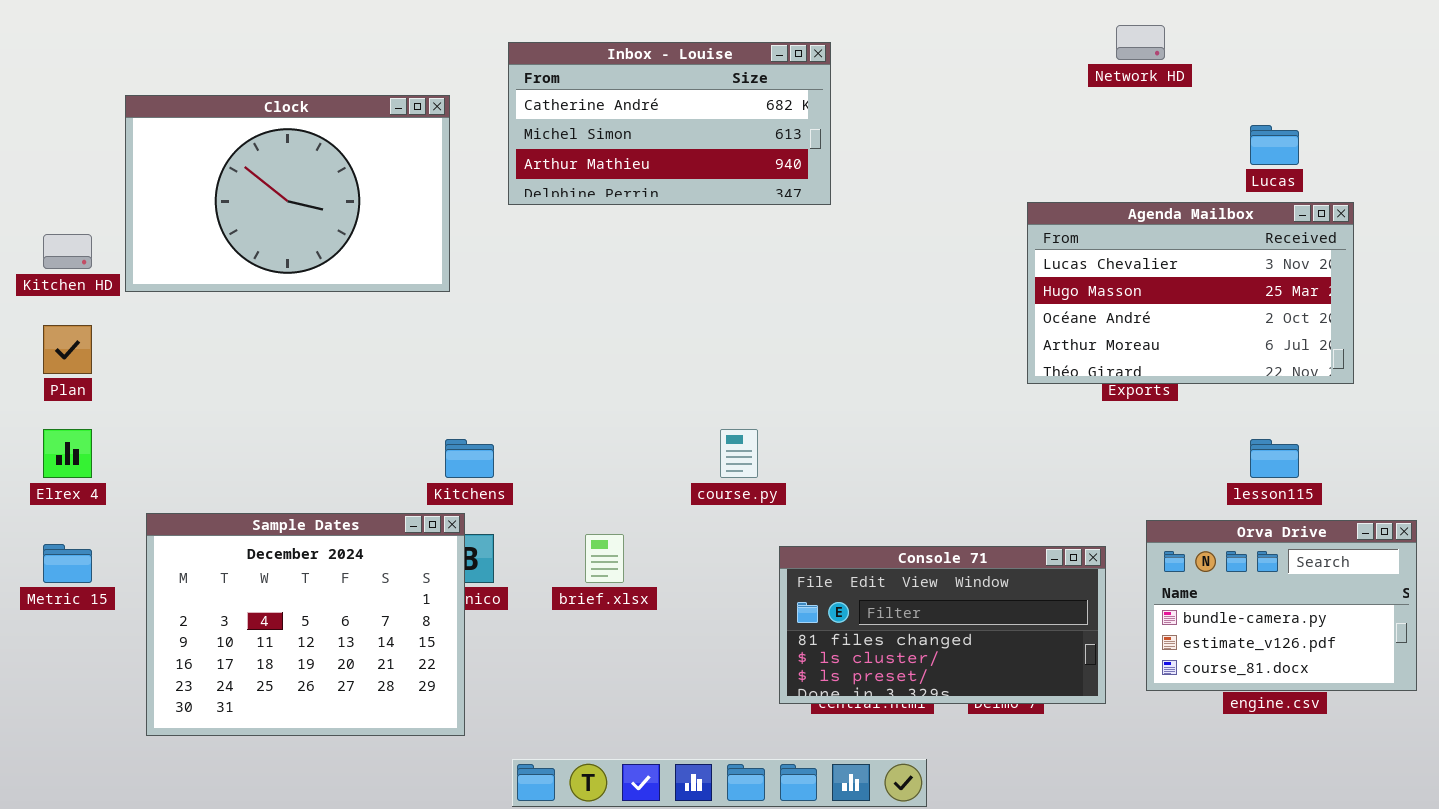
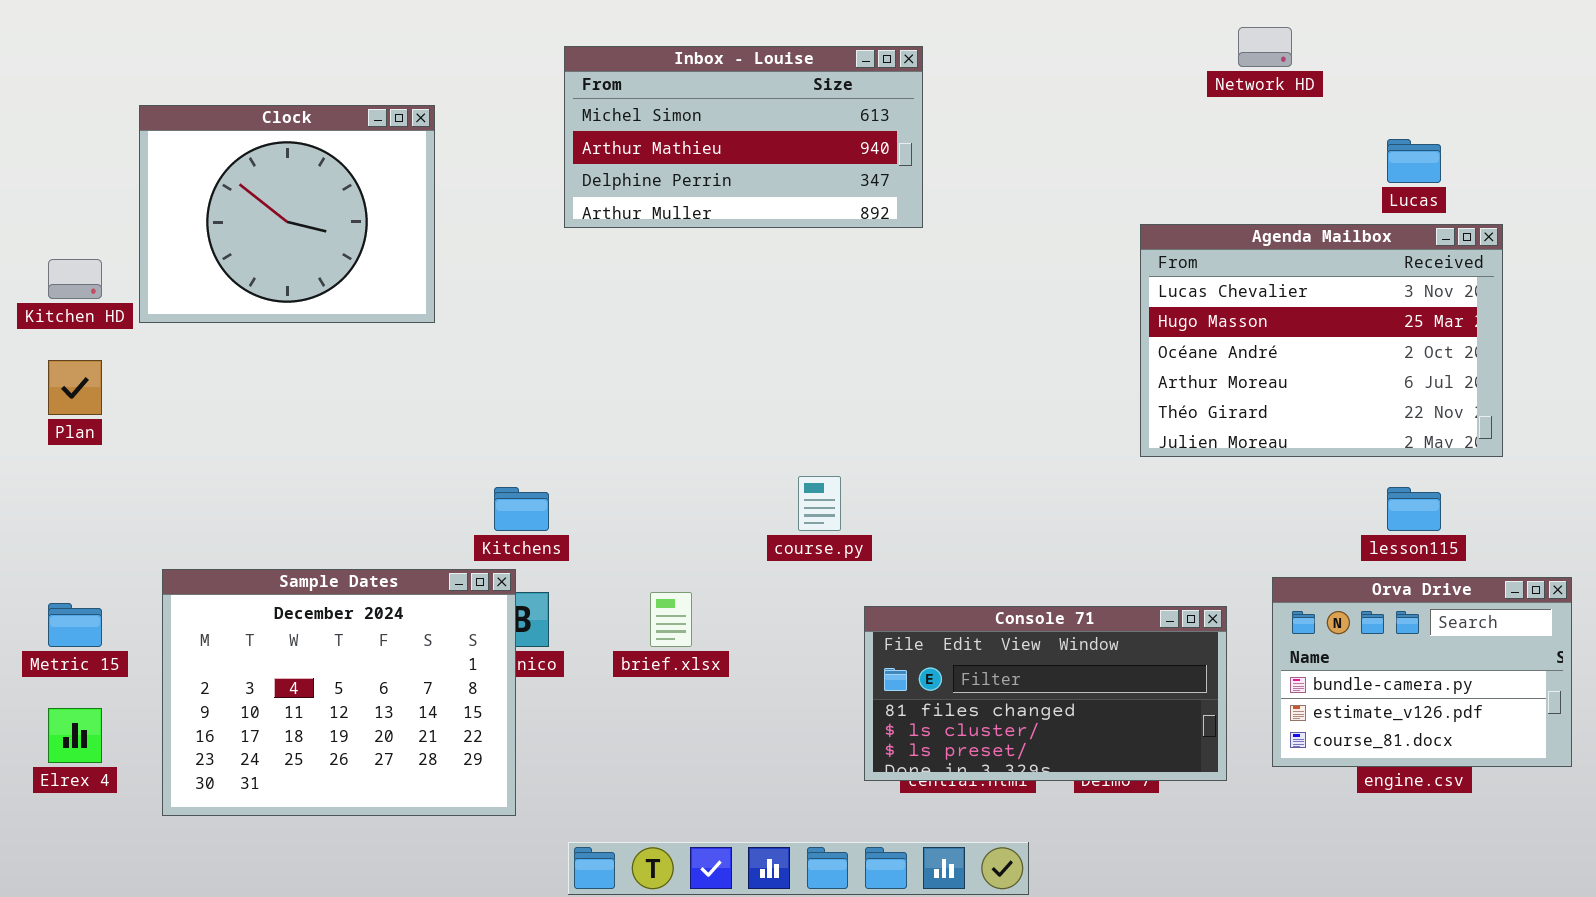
Inbox - Louise: [508,42,831,205] -> [564,46,923,228], scrolled down 1 row
Clock: [125,95,450,292] -> [139,105,435,323], resized
Agenda Mailbox: [1027,202,1354,384] -> [1140,224,1503,457], resized
Elrex 4: [43,429,92,478] -> [48,708,102,763], moved

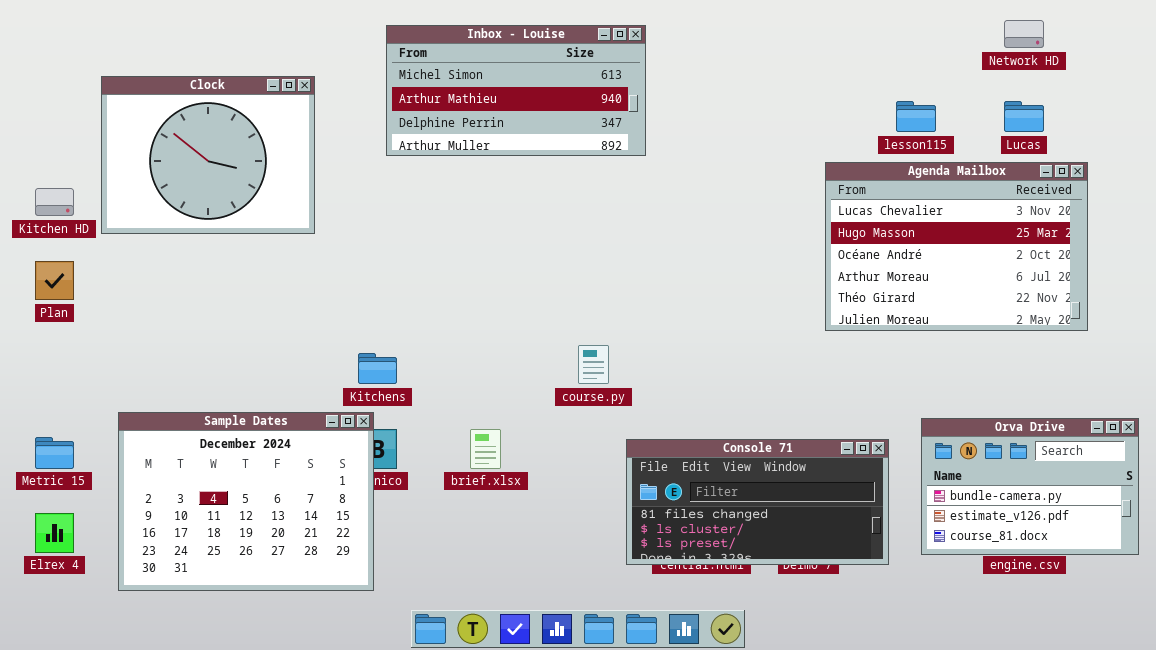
Network HD: [1238,27,1292,67] -> [1004,20,1044,48], moved
Inbox - Louise: [564,46,923,228] -> [386,25,646,156], moved
lesson115: [1387,487,1441,531] -> [896,101,936,132], moved

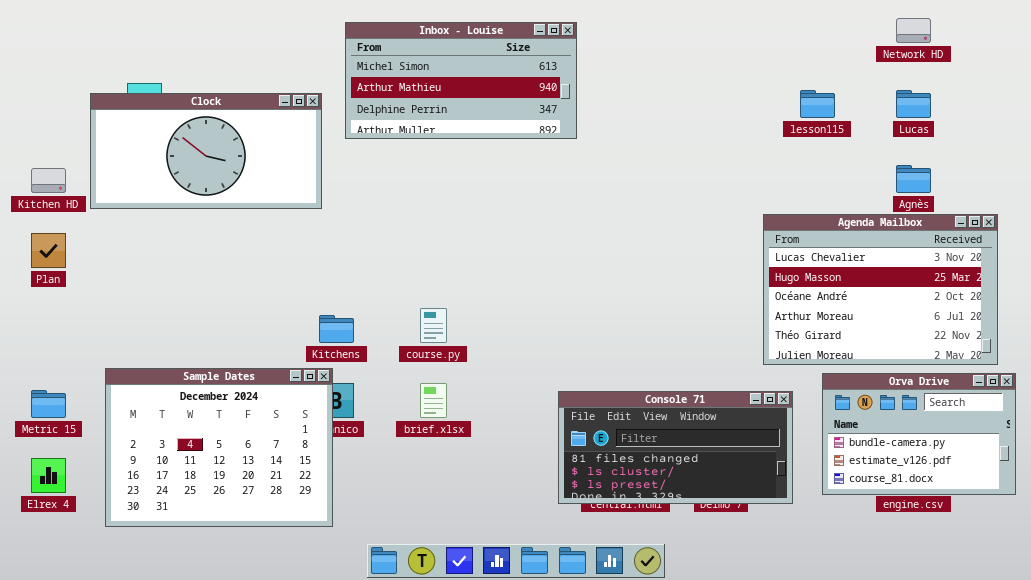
Clock: [101,76,315,234] -> [90,93,322,209], resized
Agenda Mailbox: [825,162,1088,331] -> [763,214,998,365], moved
course.py: [578,345,609,384] -> [420,308,447,343], moved

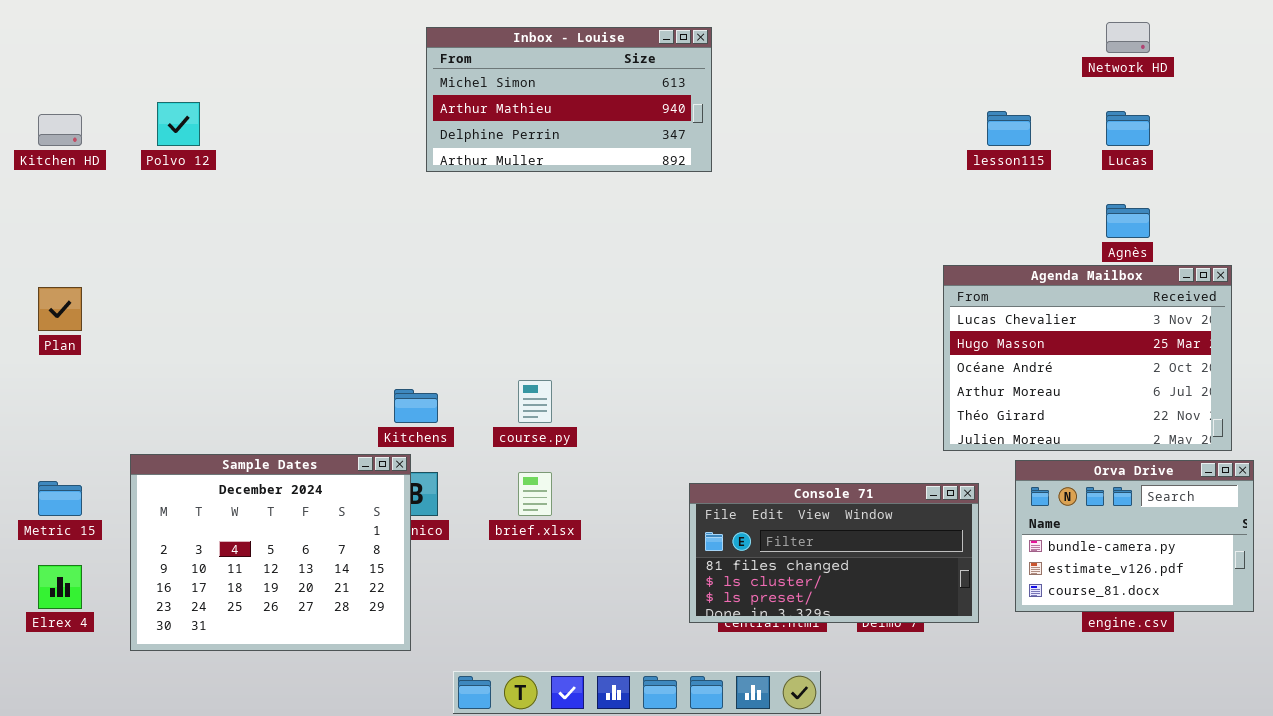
Clock: [90,93,322,209] -> none, closed
Kitchen HD: [31,168,66,193] -> [38,114,82,146], moved

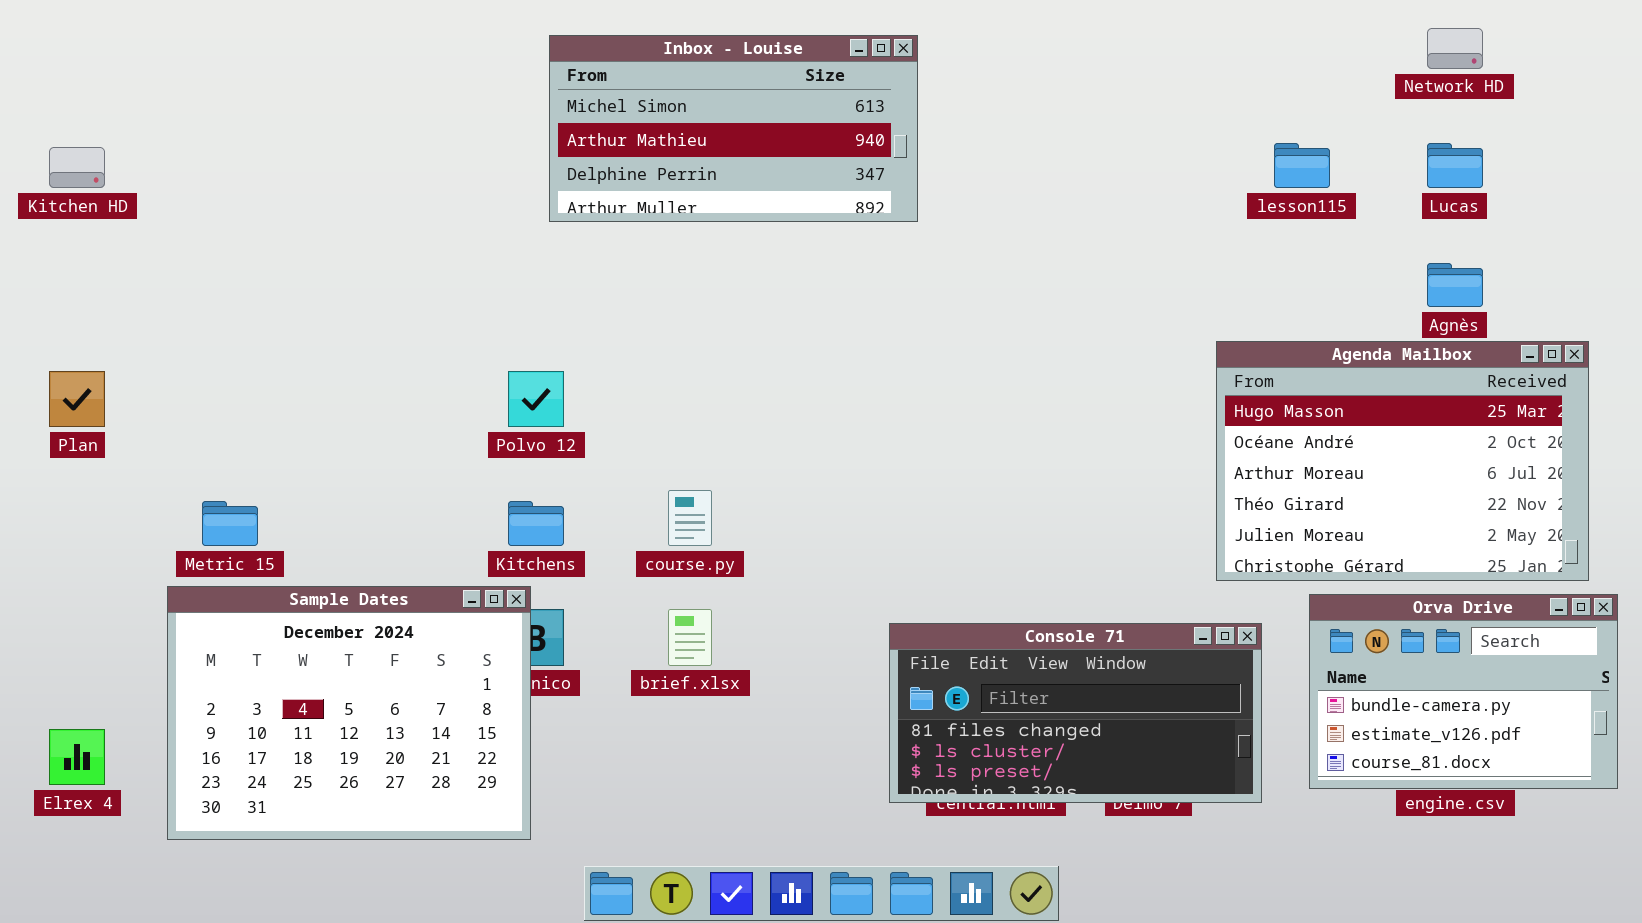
Polvo 12: [157,102,200,146] -> [508,371,564,427], moved
Agenda Mailbox: [943,265,1232,451] -> [1216,341,1589,581], scrolled down 1 row
Metric 15: [38,481,82,516] -> [202,501,258,546], moved

